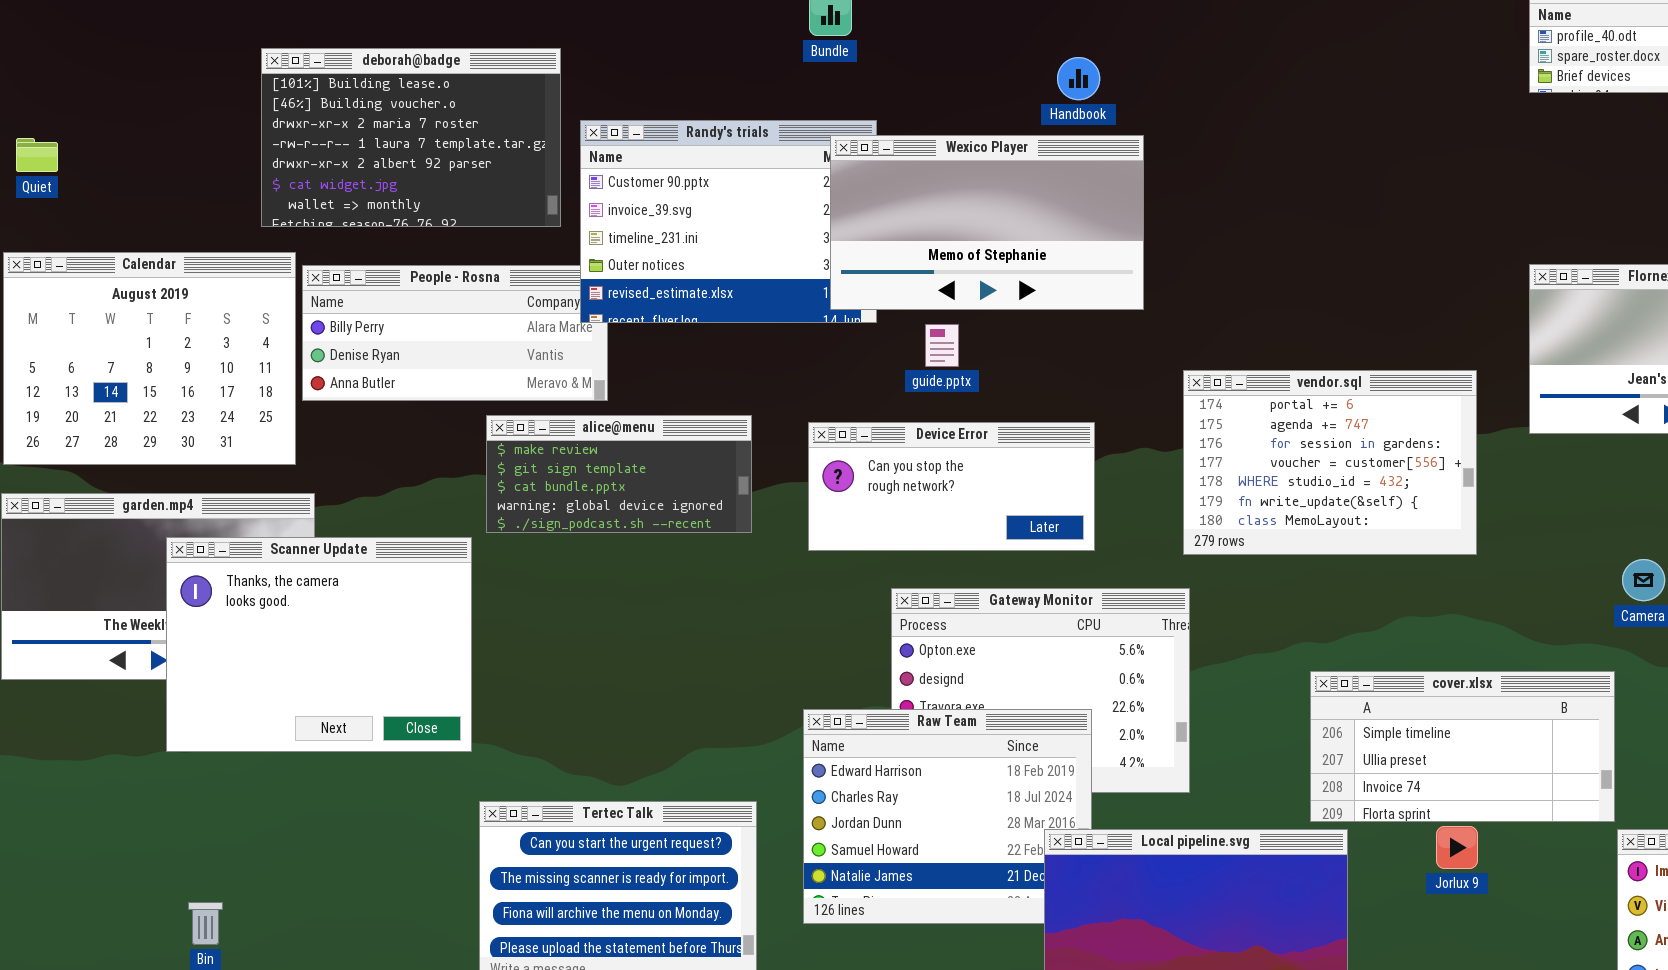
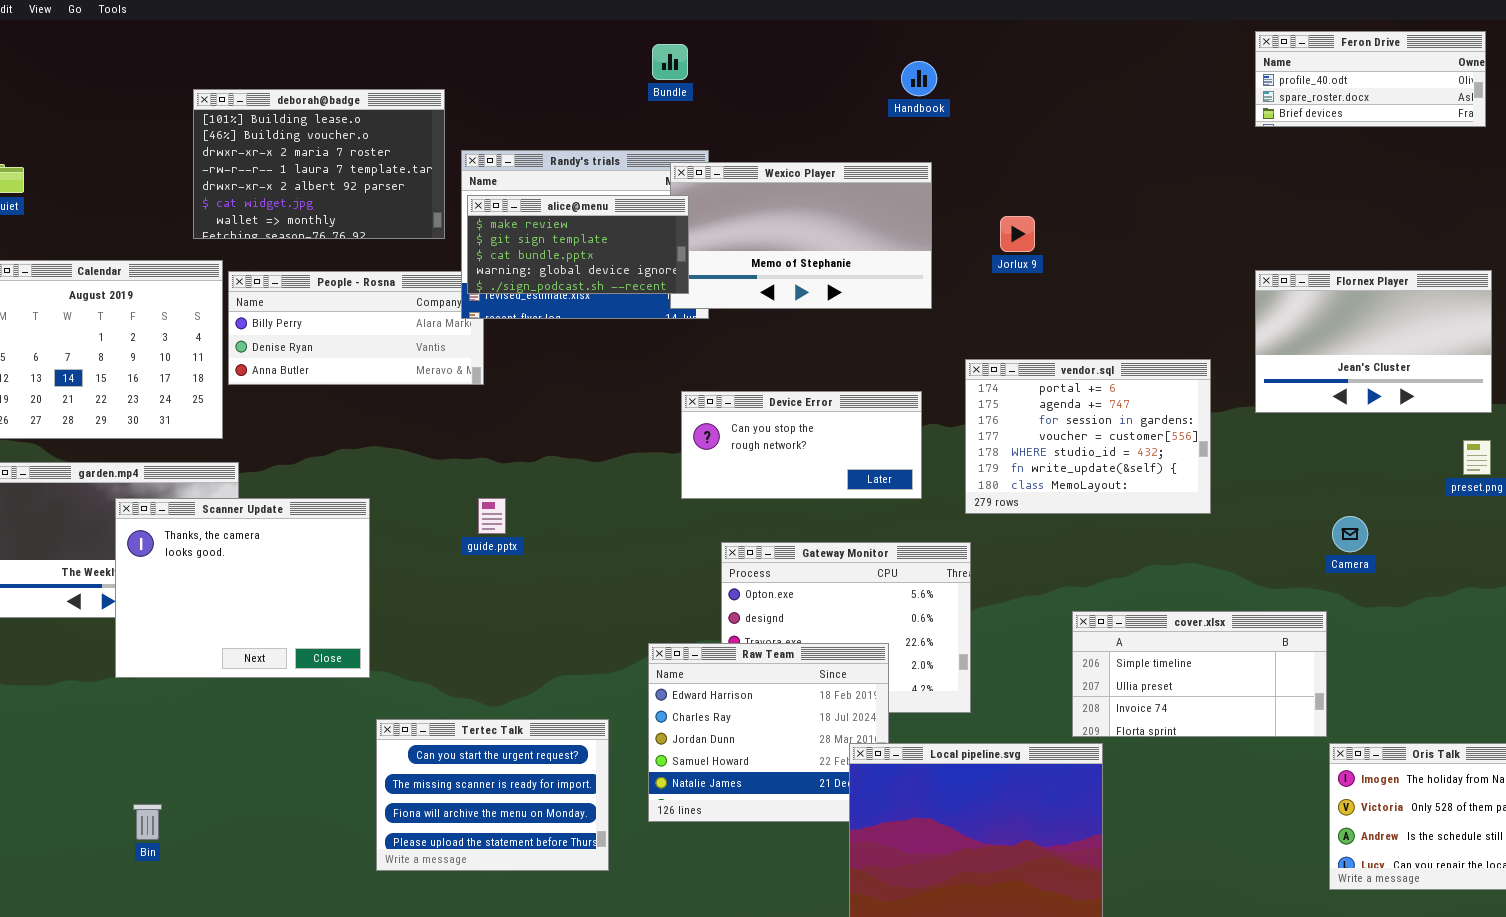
Handbook: [1057,57,1100,100] -> [901,61,937,96], moved
guide.pptx: [925,324,959,367] -> [478,498,506,534], moved
alice@menu: [486,415,752,533] -> [467,195,689,294], moved
Device Error: [808,422,1095,551] -> [681,391,922,499], moved
Jorlux 9: [1436,826,1478,869] -> [1000,216,1035,252], moved

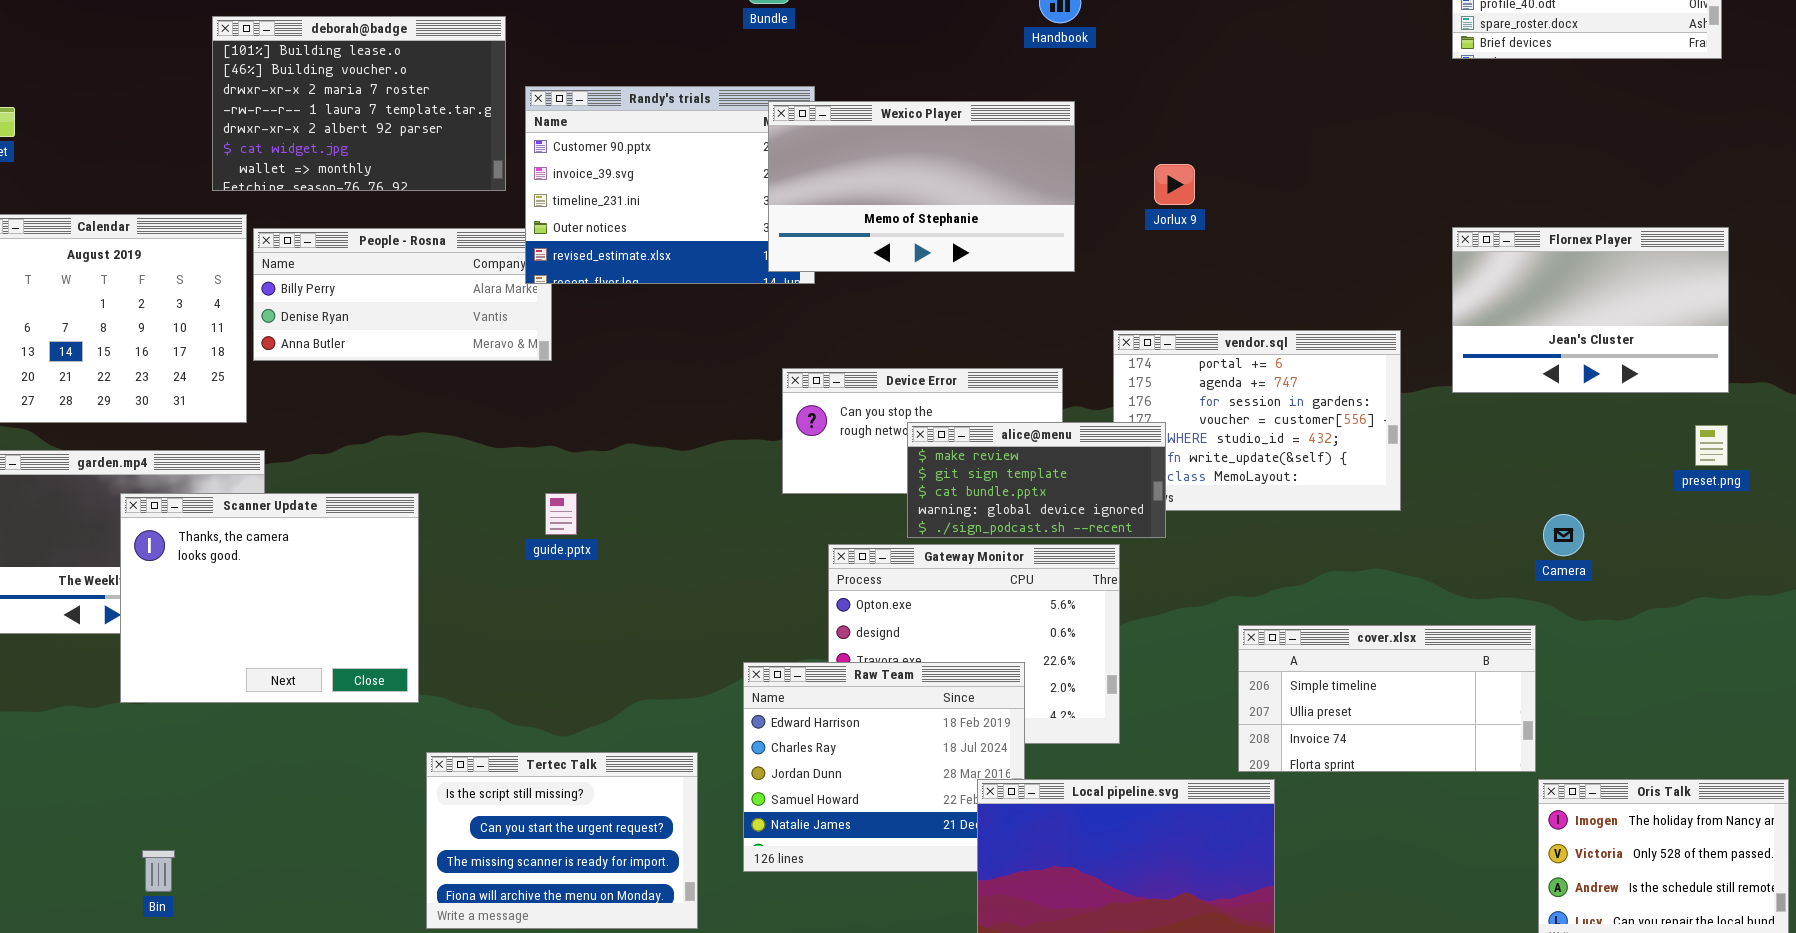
alice@menu: [467,195,689,294] -> [907,422,1166,538], moved
Tertec Talk: [376,719,609,871] -> [426,752,698,929], scrolled up 1 row

